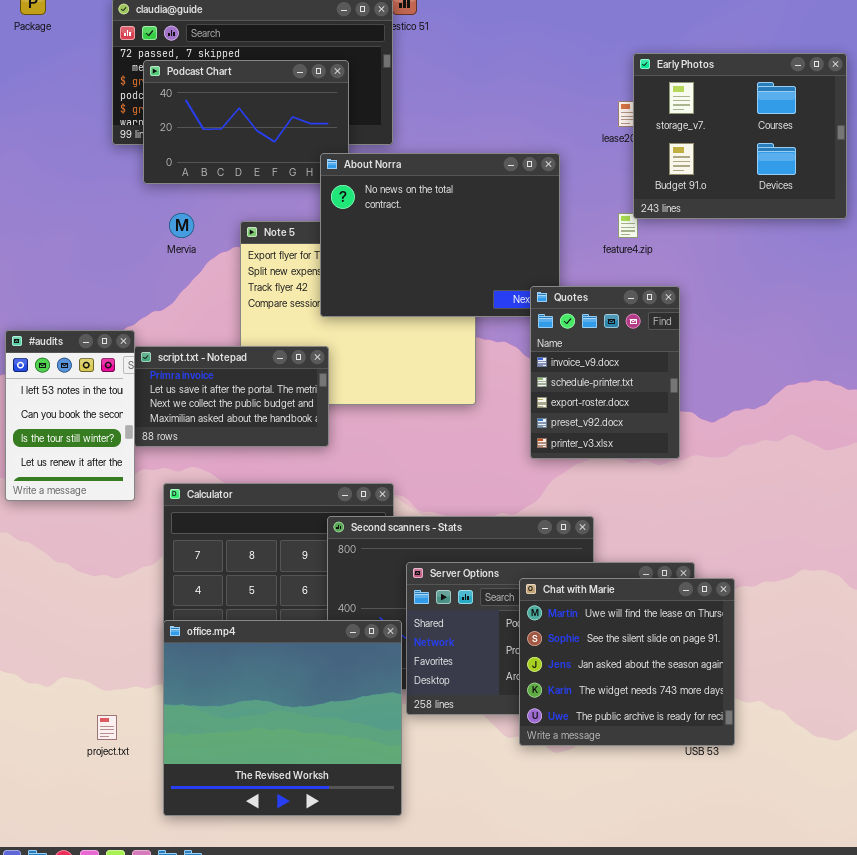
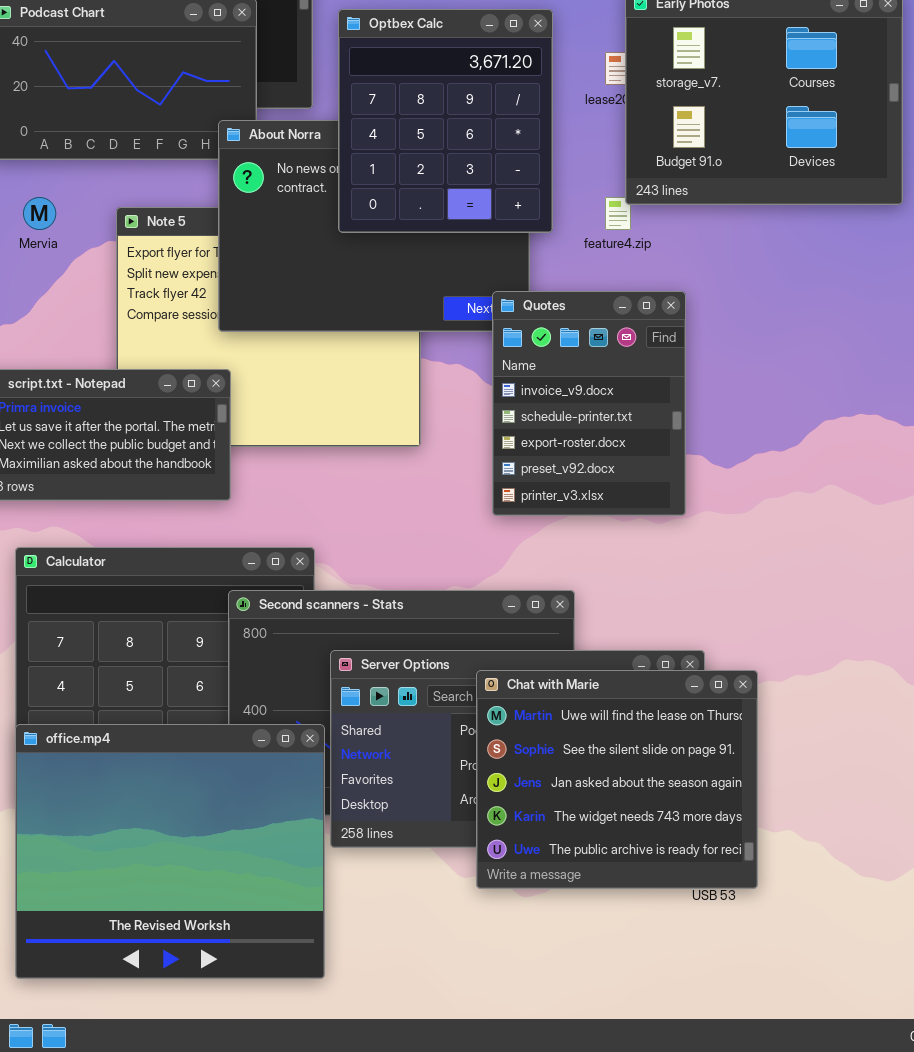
Optbex Calc: none -> [338,9,553,233], opened

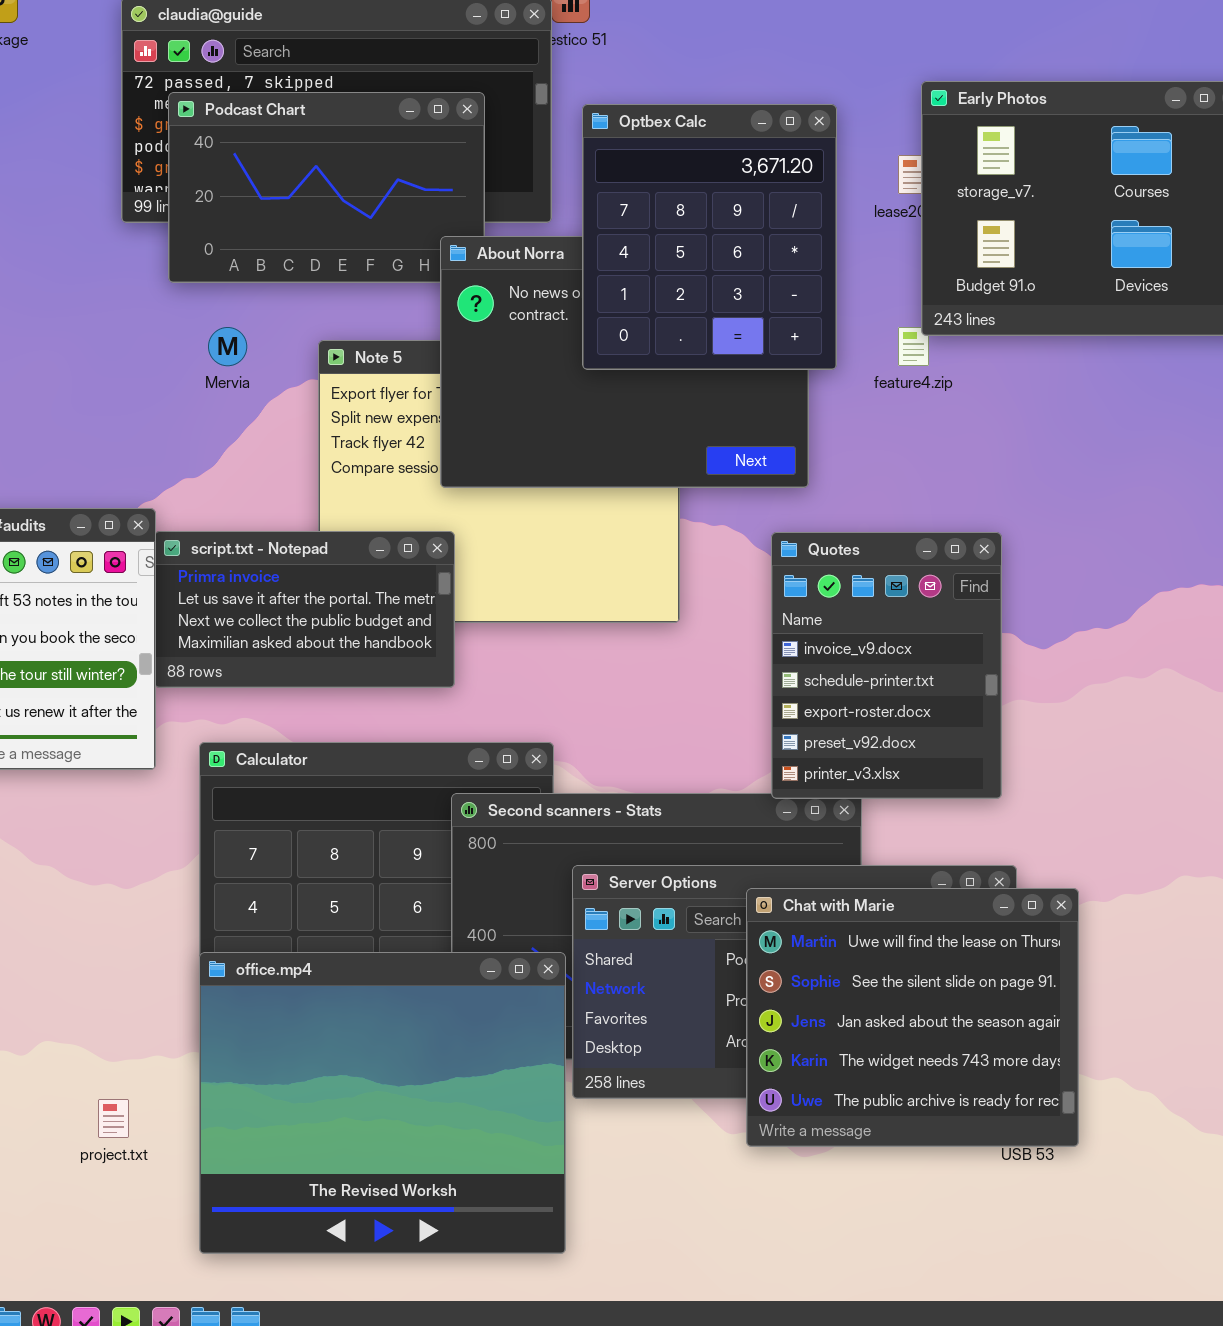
Quotes: [492,291,686,516] -> [771,532,1002,799], moved

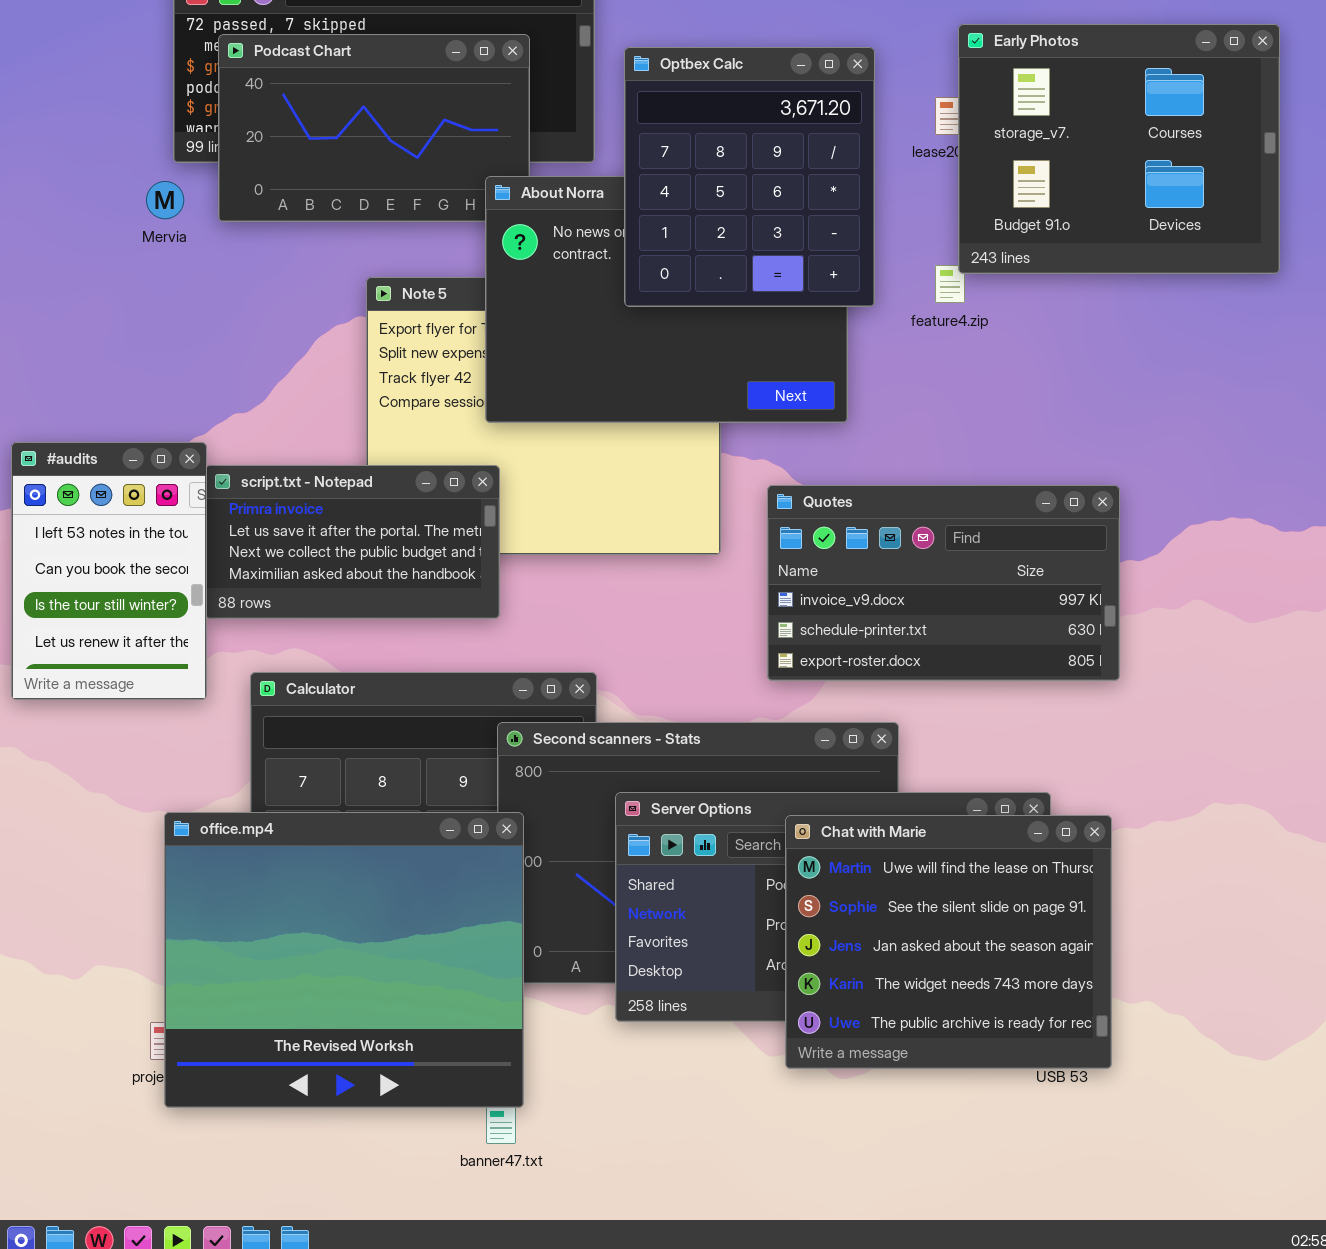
Mervia: [208,327,247,366] -> [146,181,184,219], moved
Quotes: [771,532,1002,799] -> [767,485,1120,681], moved, resized
office.mp4: [199,952,566,1254] -> [164,812,524,1108], moved

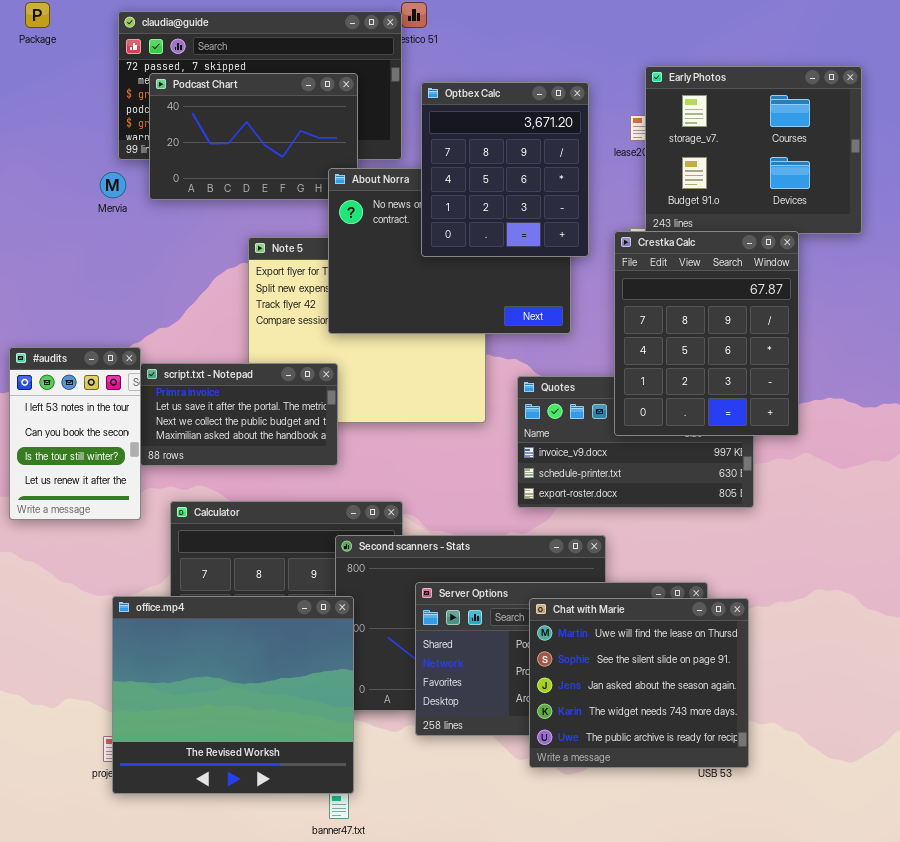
Crestka Calc: none -> [614,231,799,436], opened

